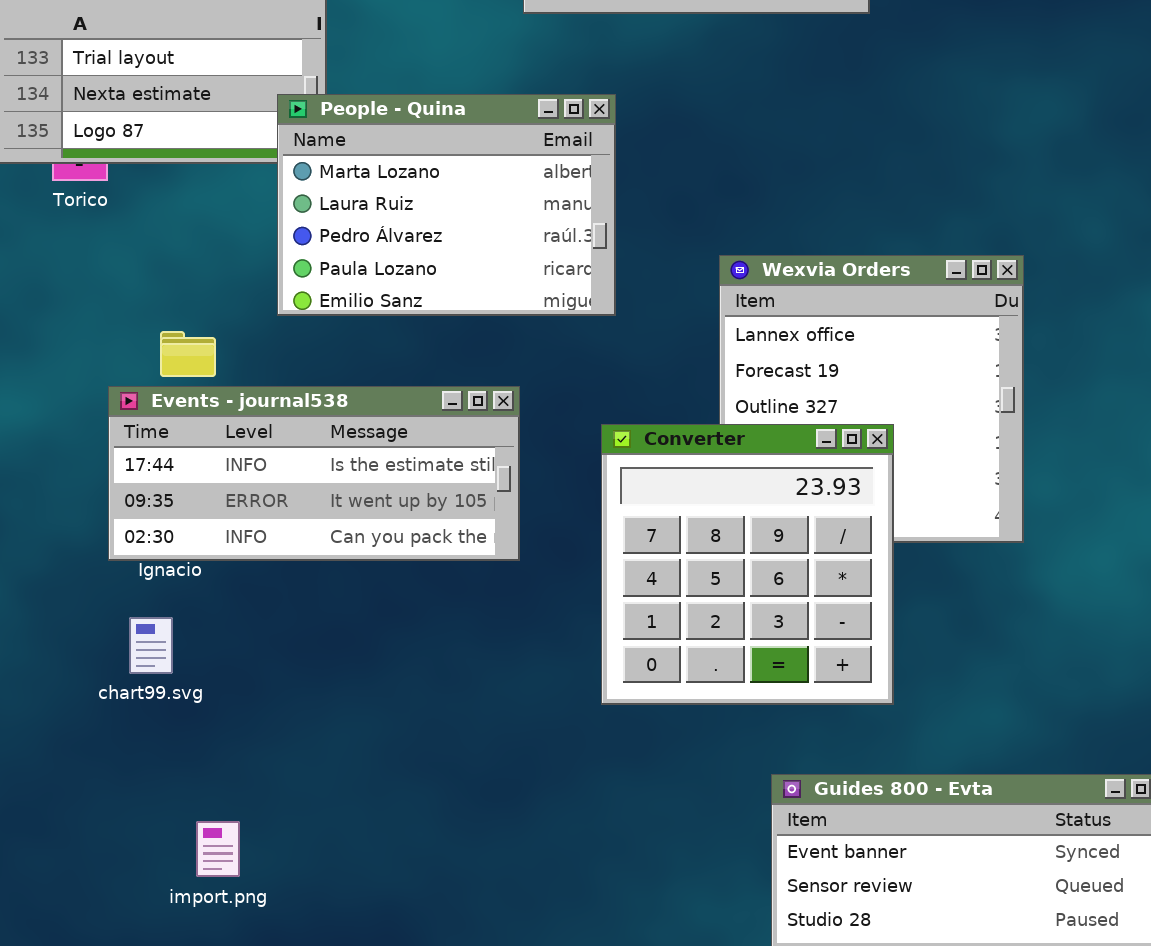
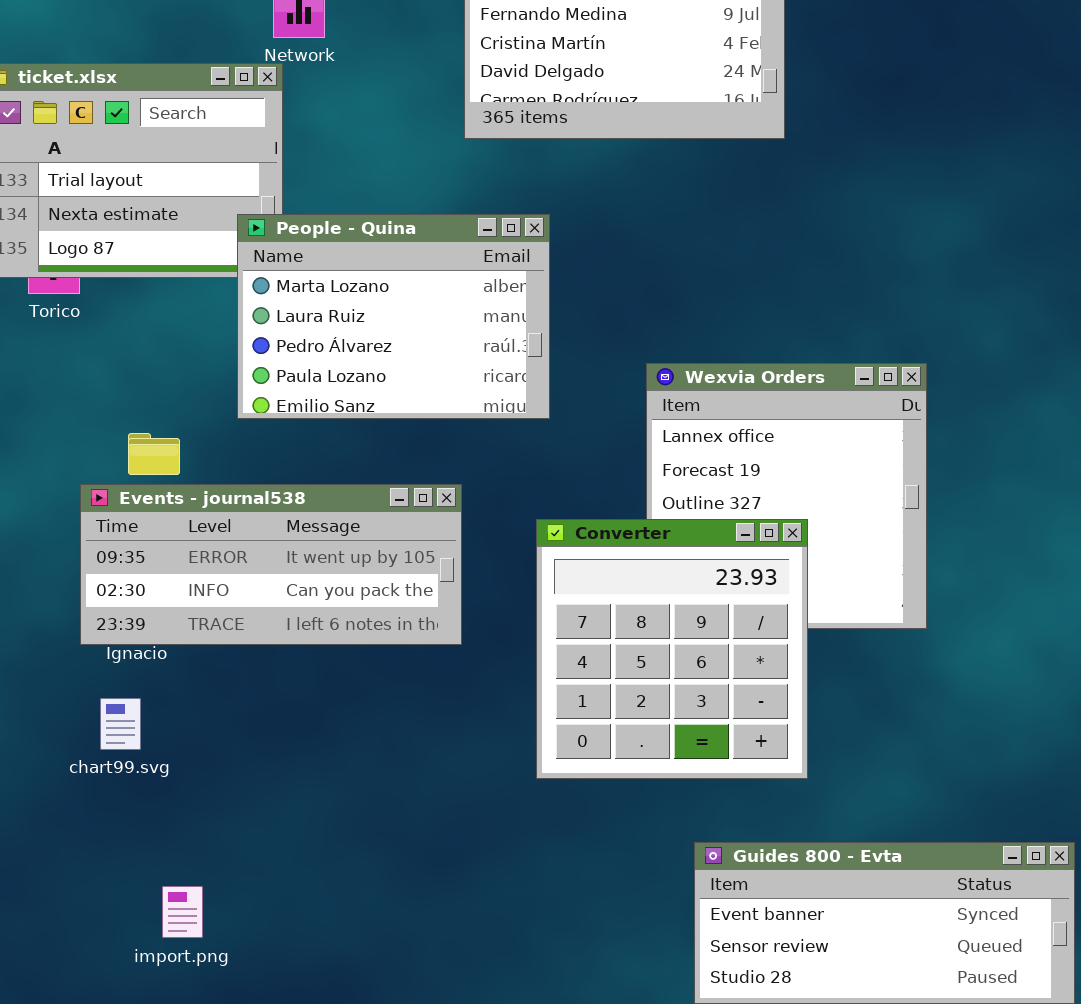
Events - journal538: [108,386,520,561] -> [80,484,462,645], scrolled down 1 row

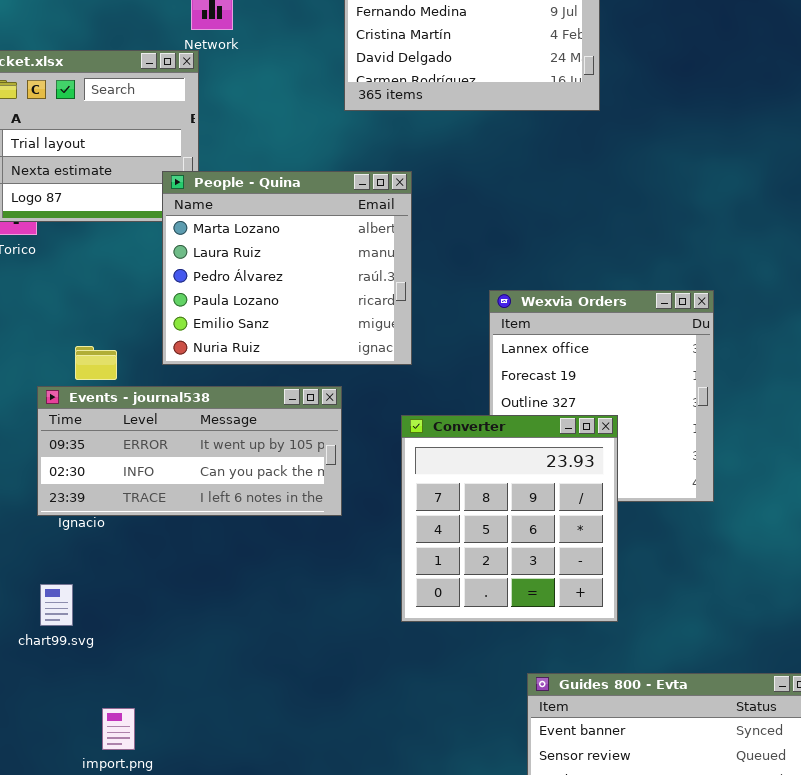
People - Quina: [237,214,550,419] -> [162,171,412,365], resized
chart99.svg: [100,698,141,750] -> [40,584,73,626], moved

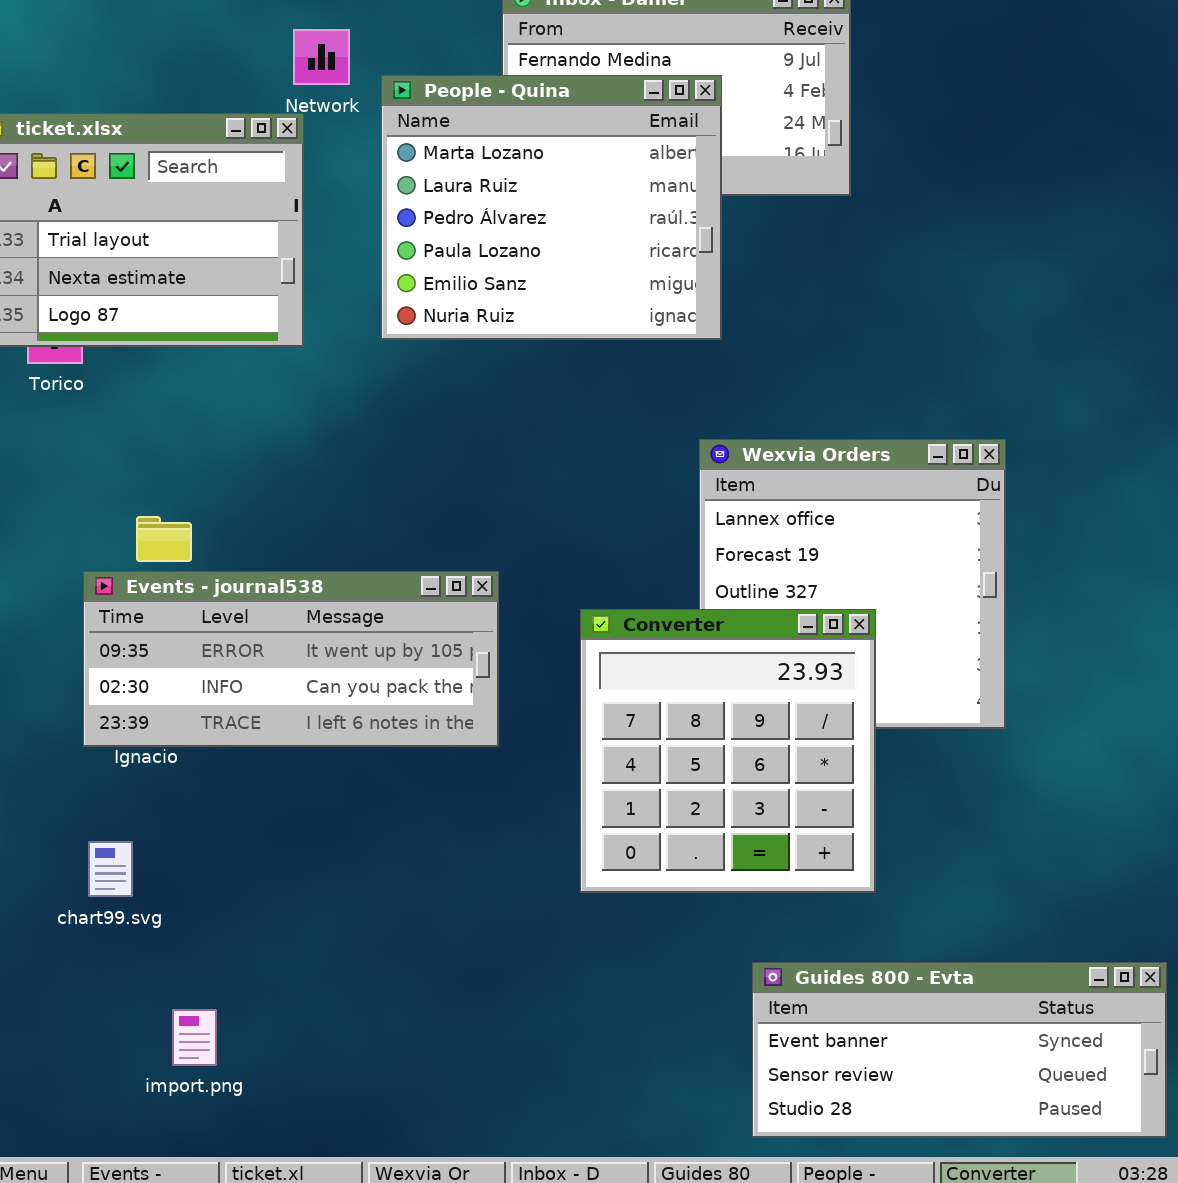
People - Quina: [162,171,412,365] -> [381,75,722,340], moved

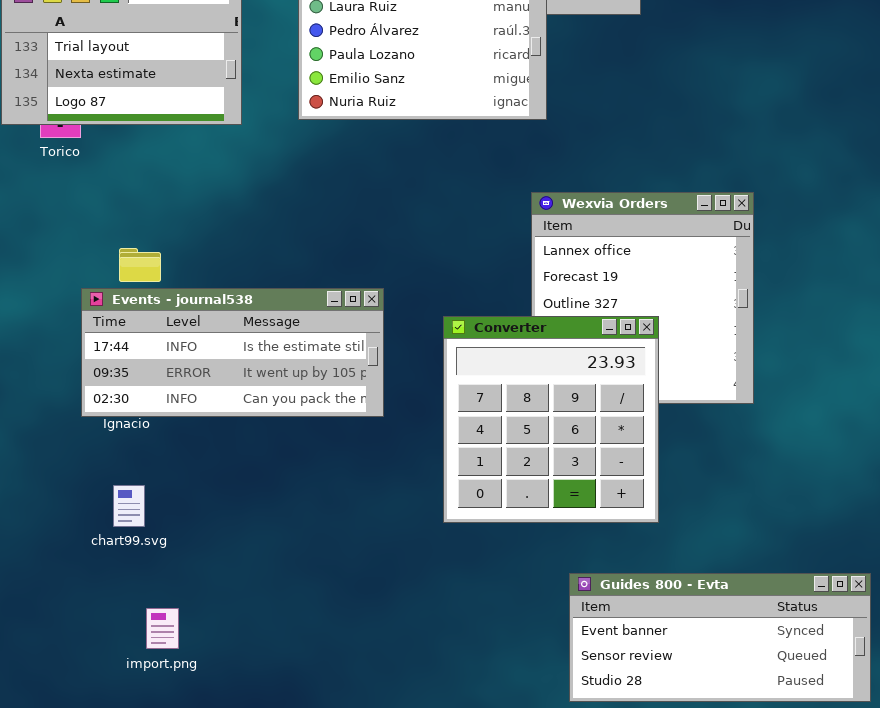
Events - journal538: [83,571,499,747] -> [81,288,384,417], scrolled up 1 row
chart99.svg: [88,841,133,897] -> [113,485,145,527], moved

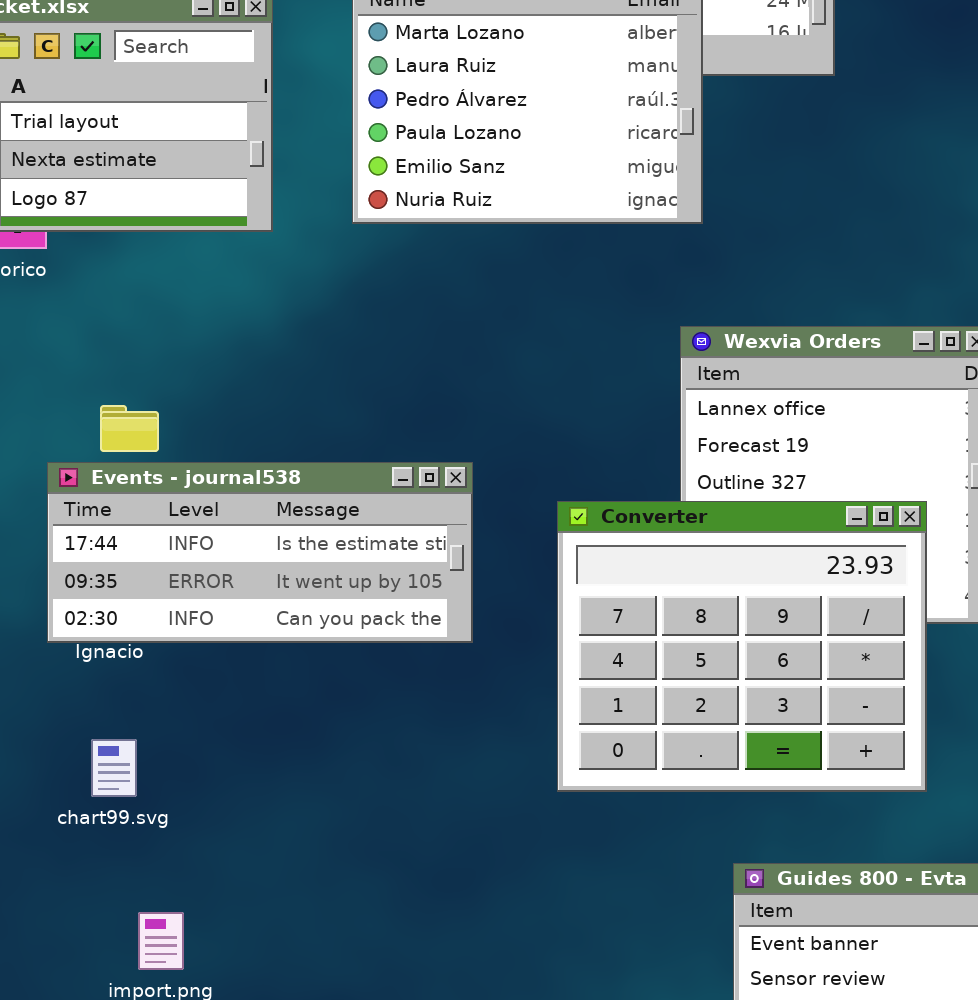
Converter: [443,316,659,523] -> [557,501,927,792], resized

